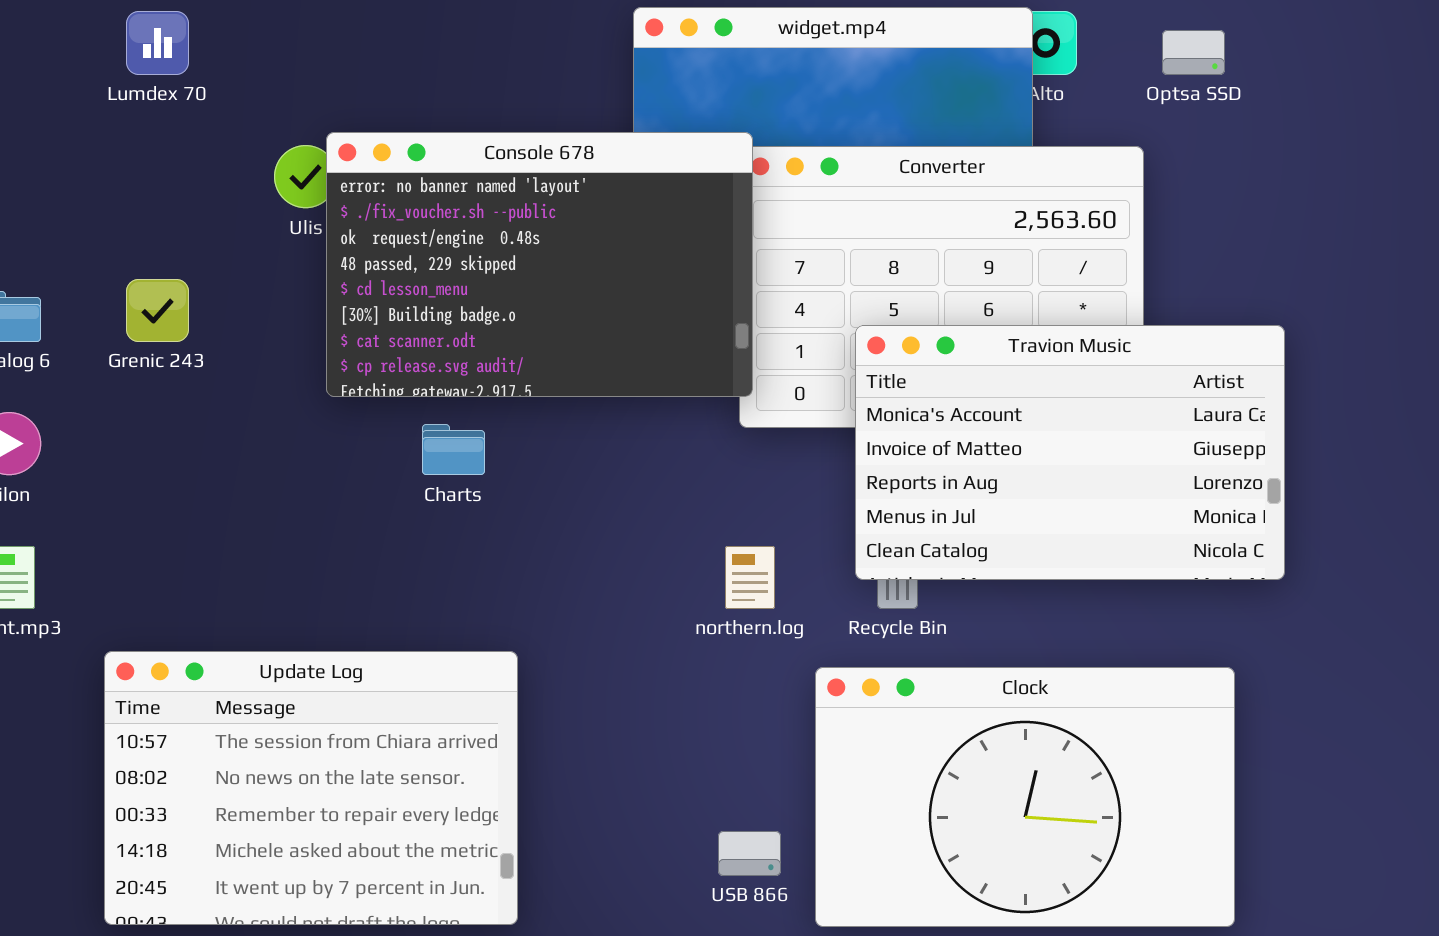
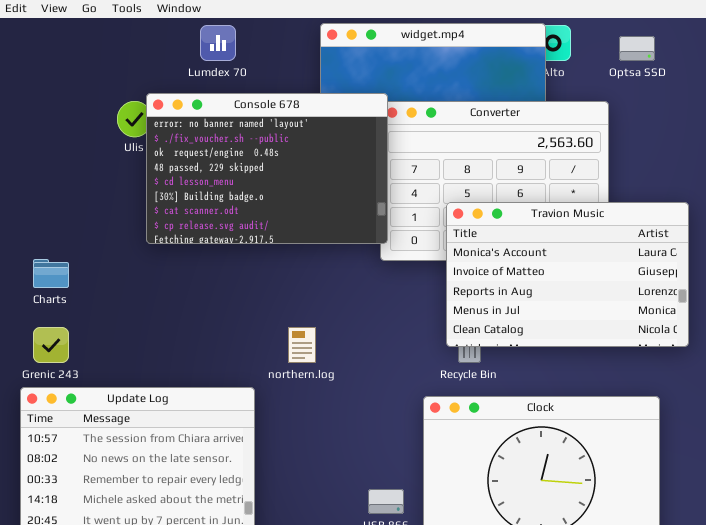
Lumdex 70: [126,11,189,75] -> [200,25,236,61], moved
Grenic 243: [126,279,189,342] -> [33,327,69,363], moved
Charts: [422,424,485,475] -> [33,259,69,288], moved
northern.log: [725,546,775,609] -> [288,327,316,363], moved

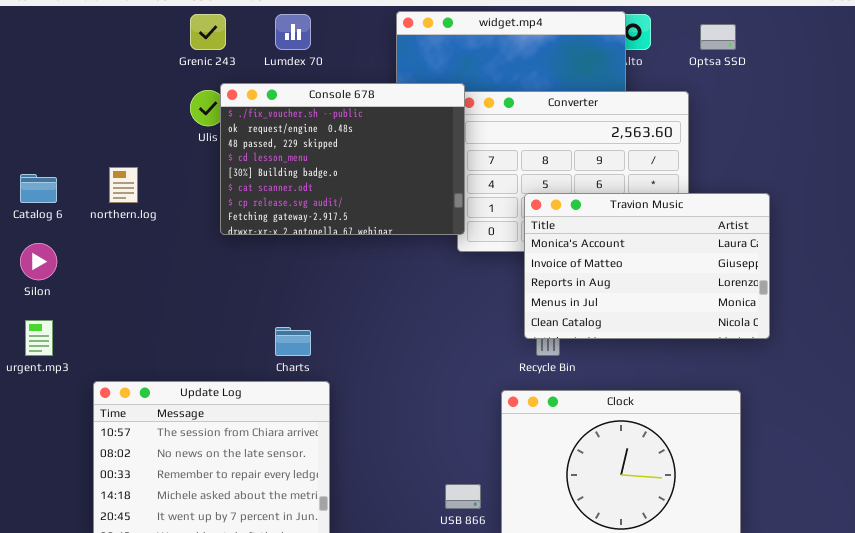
Console 678: [146,93,388,244] -> [220,83,465,235], scrolled down 1 row
Charts: [33,259,69,288] -> [275,327,311,356], moved
Grenic 243: [33,327,69,363] -> [190,14,226,50], moved
northern.log: [288,327,316,363] -> [109,167,138,203], moved

